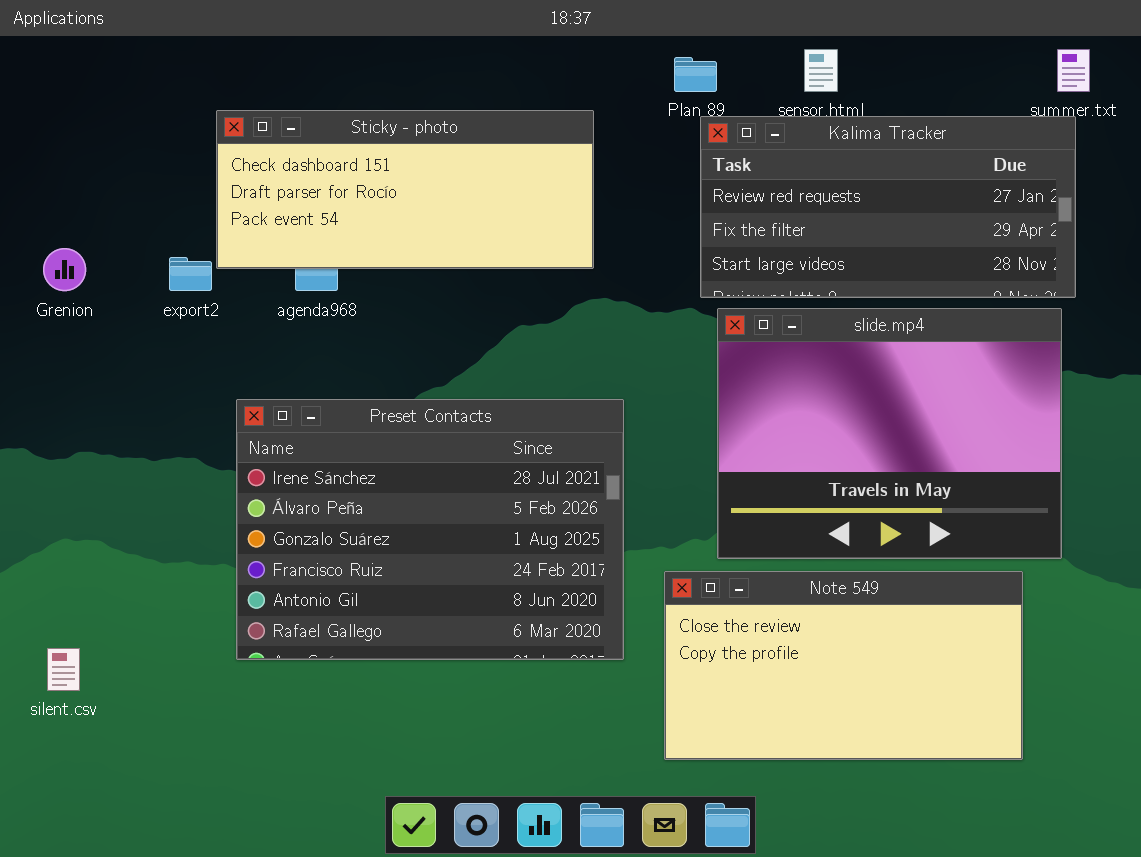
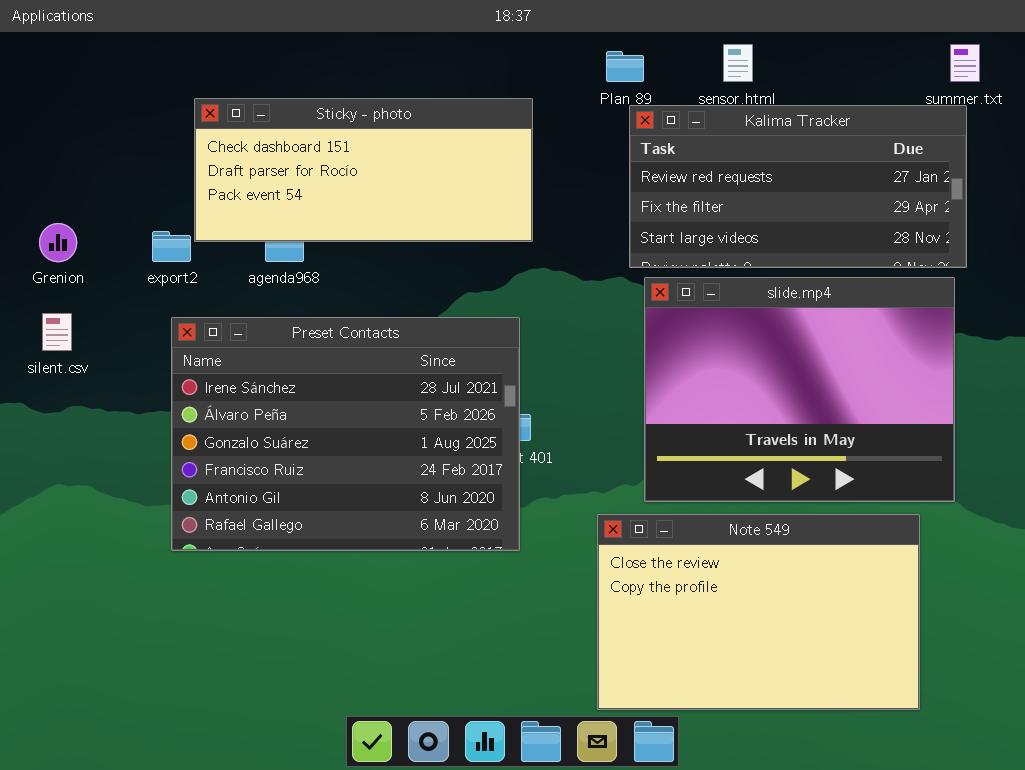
Preset Contacts: [236,399,624,660] -> [171,317,520,551], moved
Note 549: [664,571,1023,760] -> [597,514,920,710], resized
silent.csv: [47,648,80,691] -> [42,313,72,351], moved

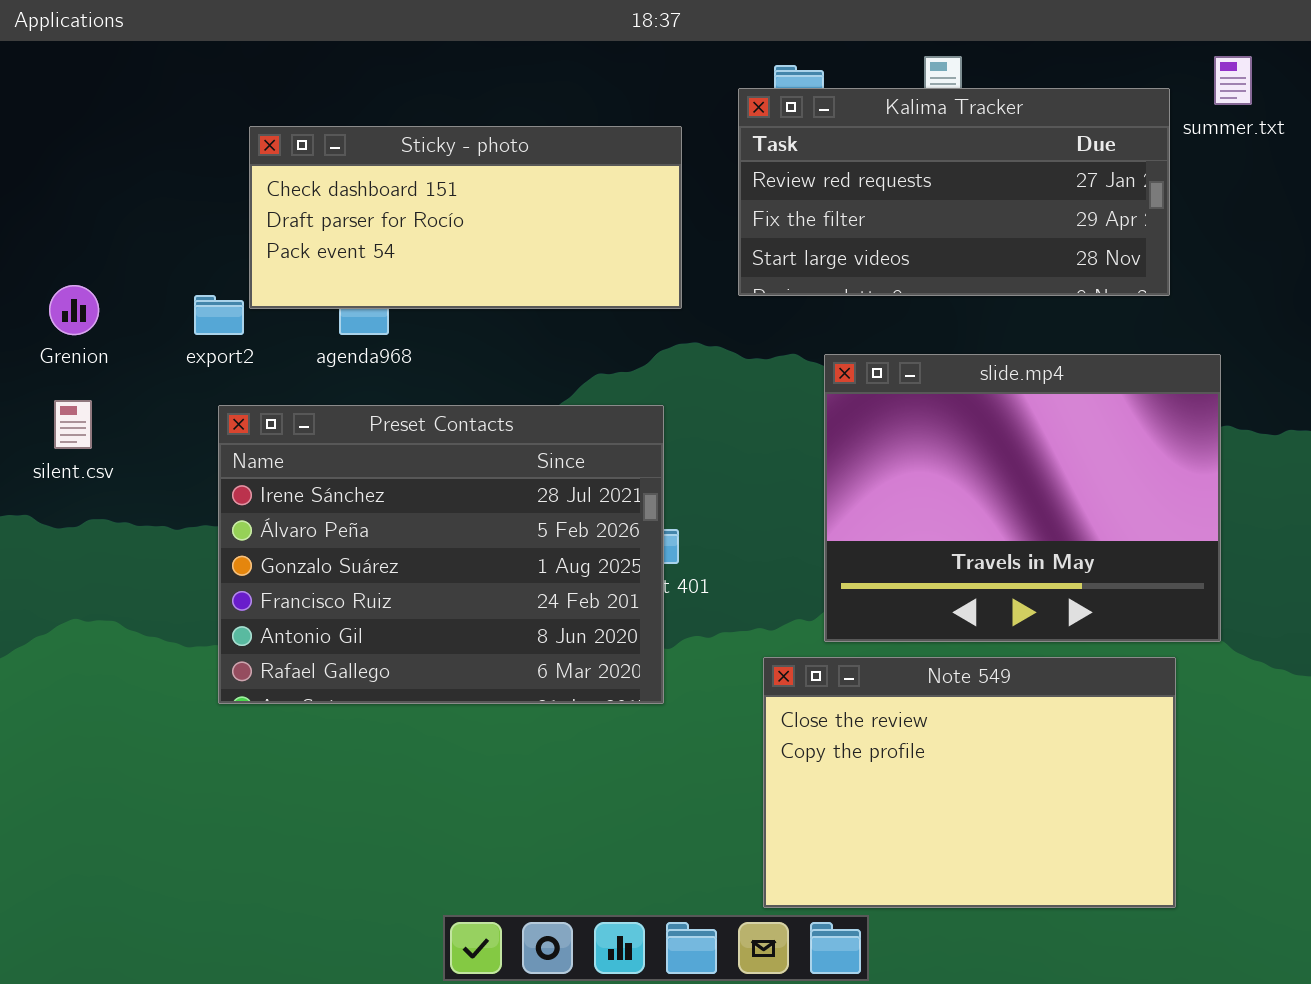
Kalima Tracker: [629,105,967,268] -> [738,88,1170,296], moved

